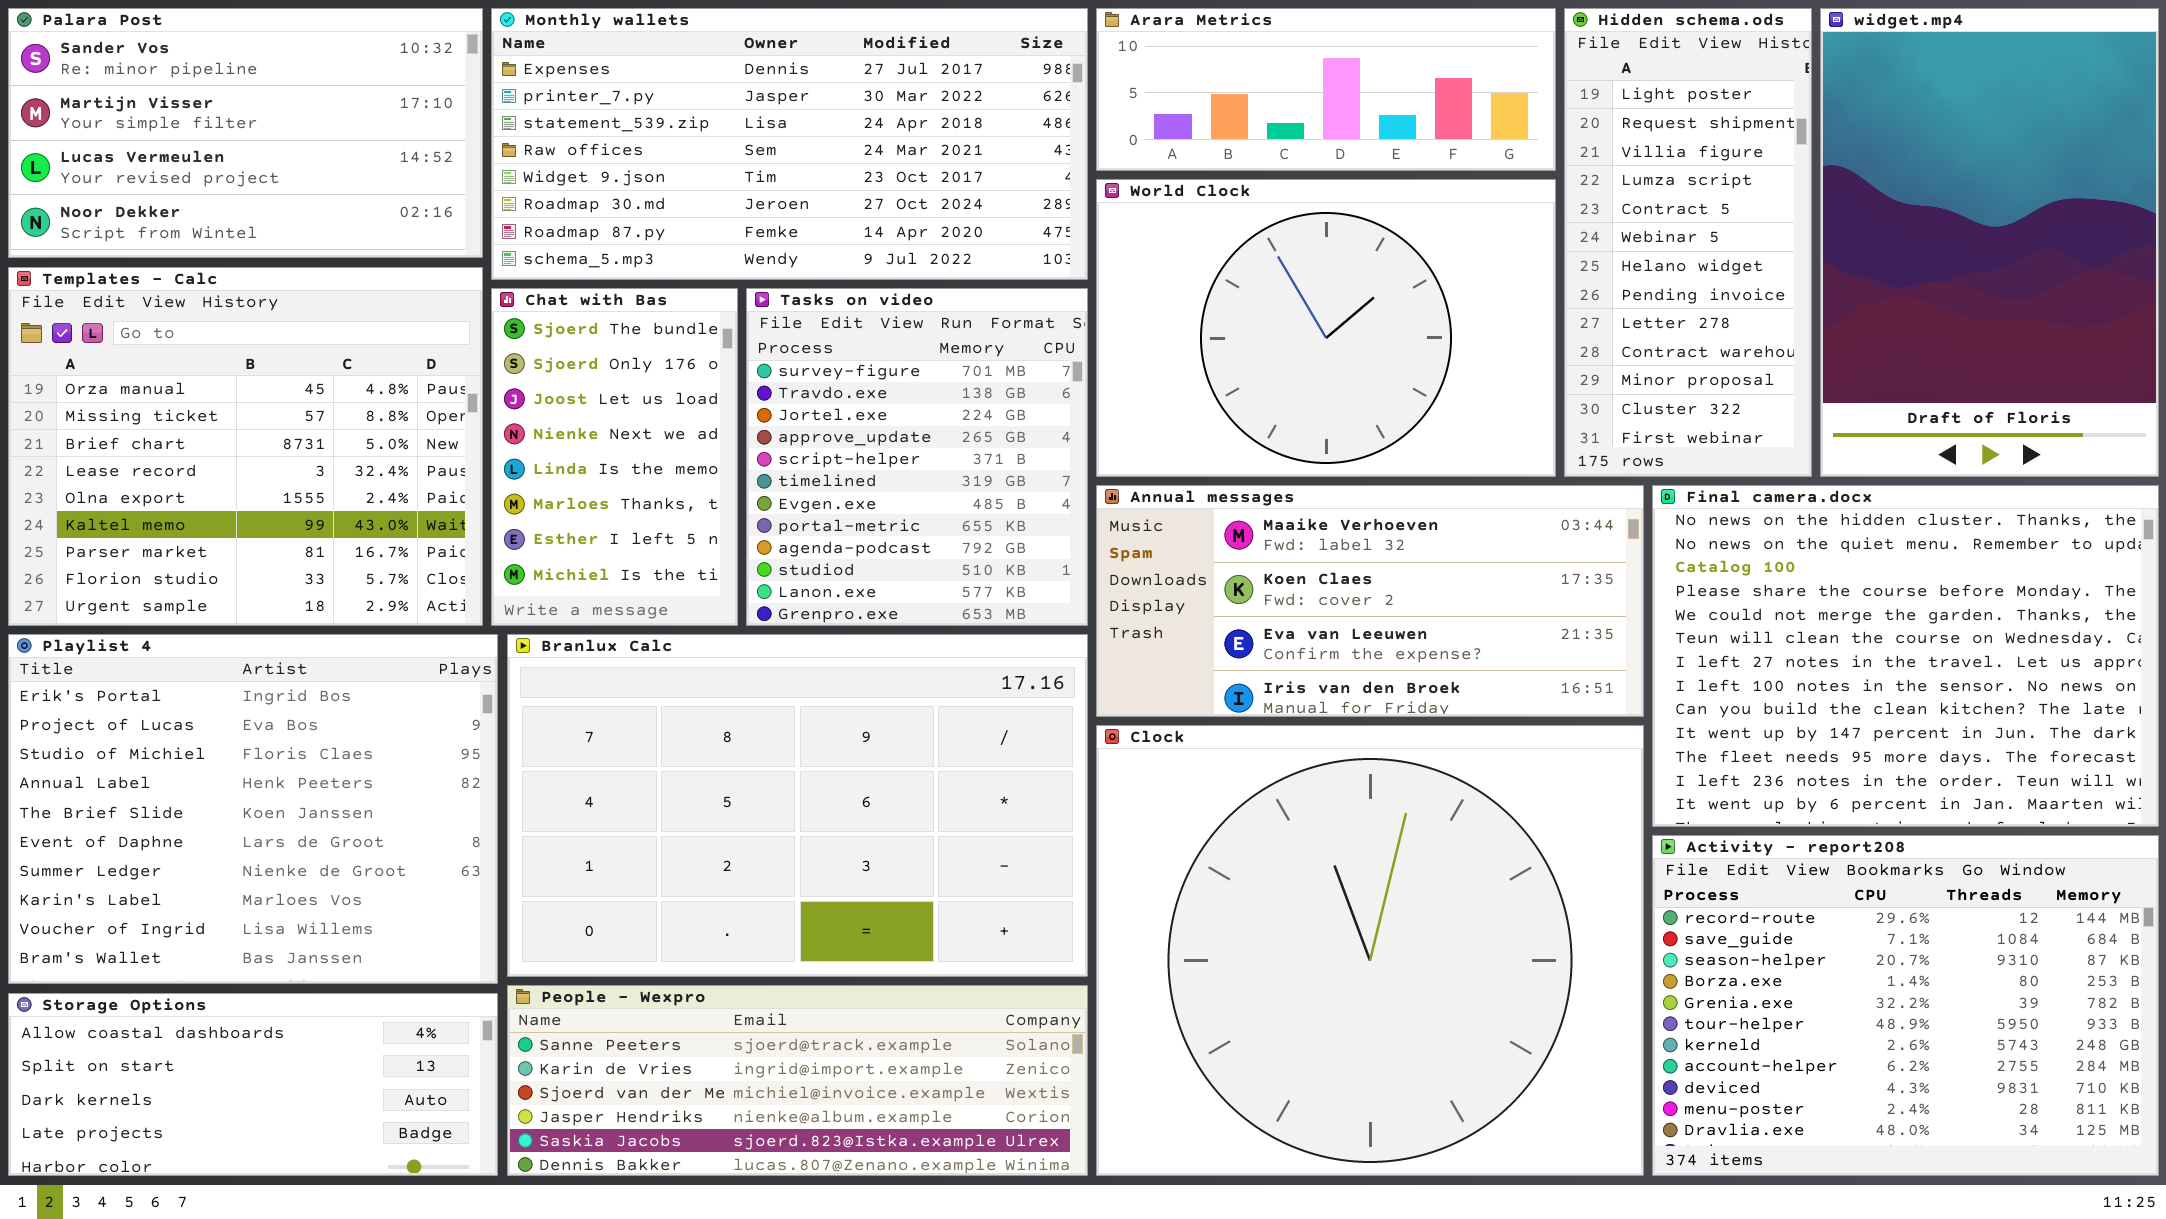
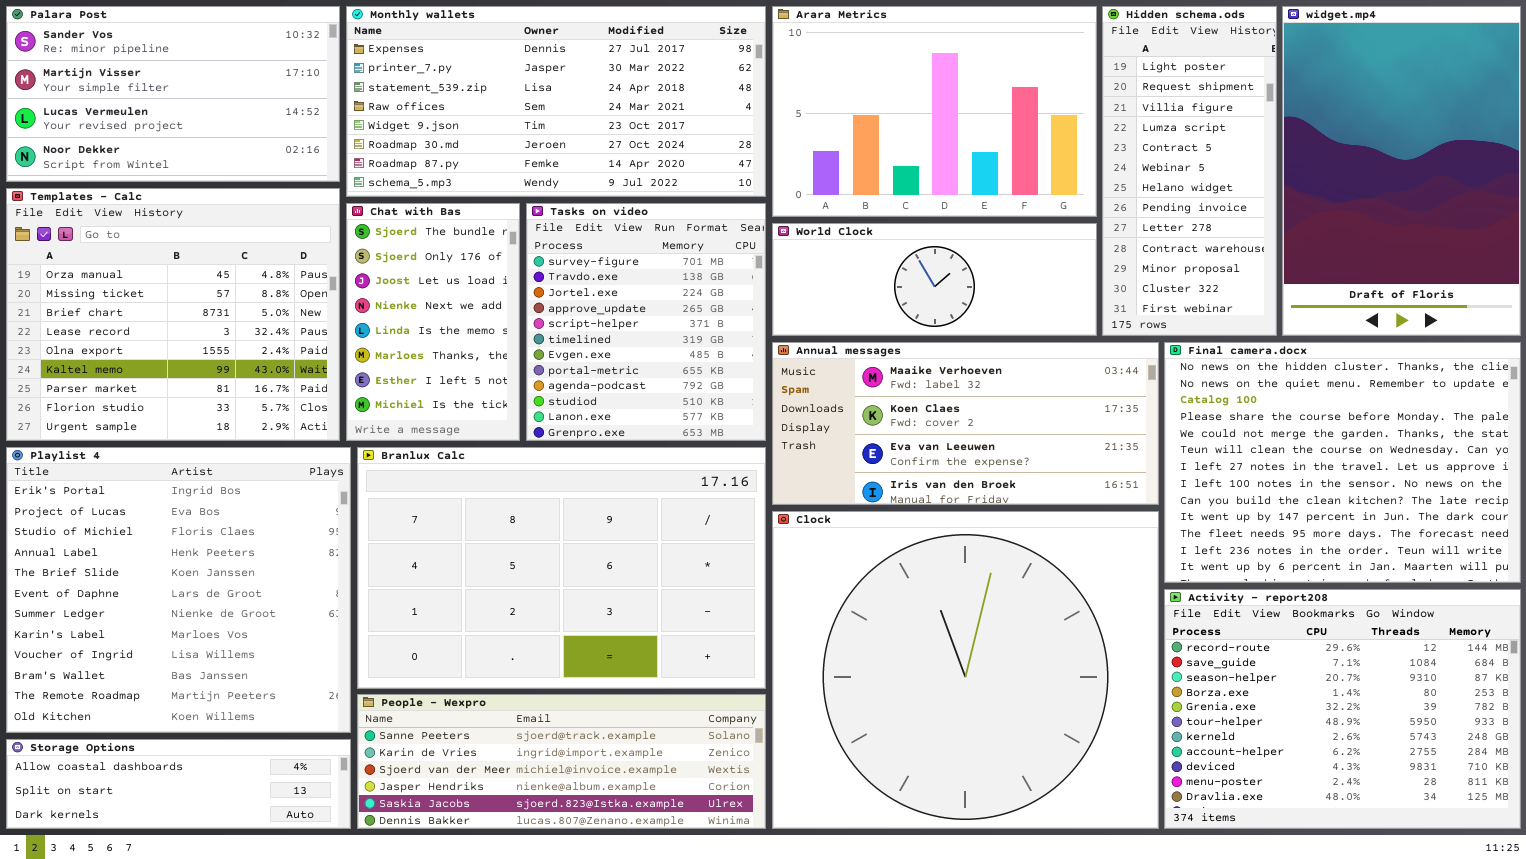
Arara Metrics: [1096,8,1556,171] -> [772,6,1097,217], resized
World Clock: [1096,179,1556,477] -> [772,223,1097,336], resized
Playlist 4: [8,634,498,984] -> [6,447,351,733], resized
Storage Options: [8,993,498,1176] -> [6,739,351,829], resized

